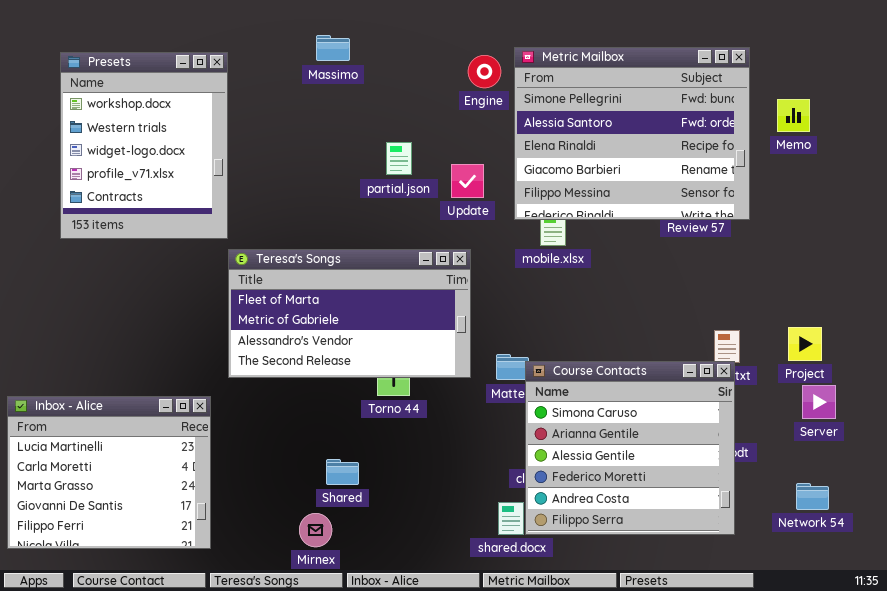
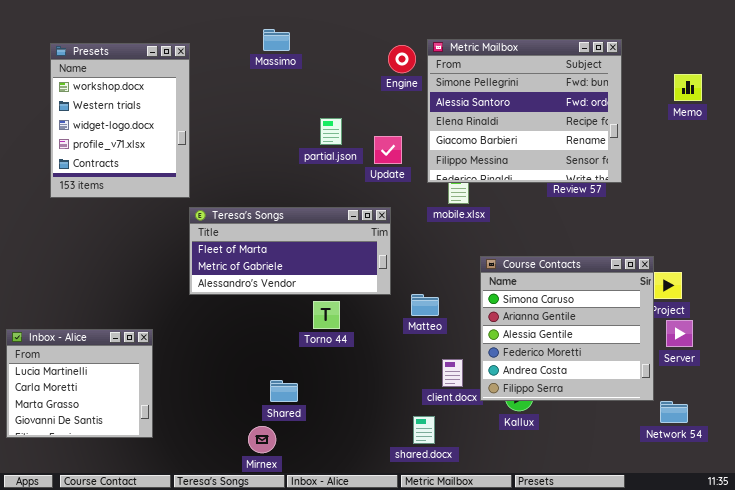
Memo: [777,99,810,132] -> [674,74,702,101], moved
Teresa's Songs: [228,249,471,378] -> [189,207,391,295], resized
Course Contacts: [525,361,735,535] -> [480,256,654,401], moved
Inbox - Alice: [7,396,211,549] -> [6,329,153,438], resized

